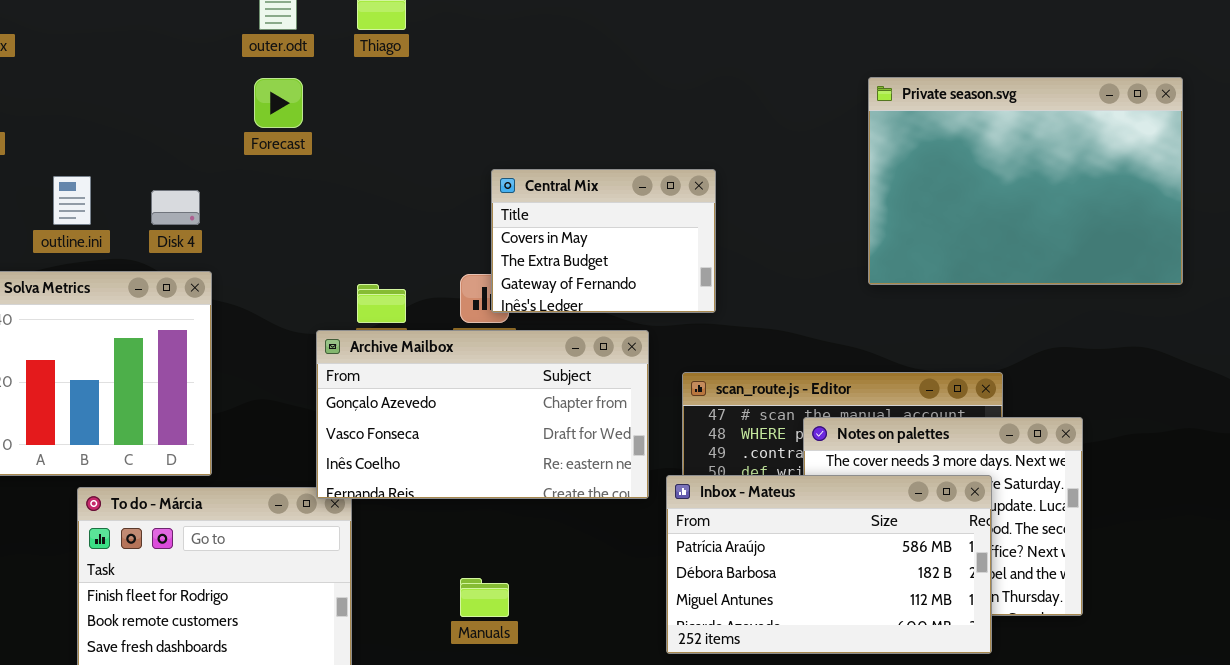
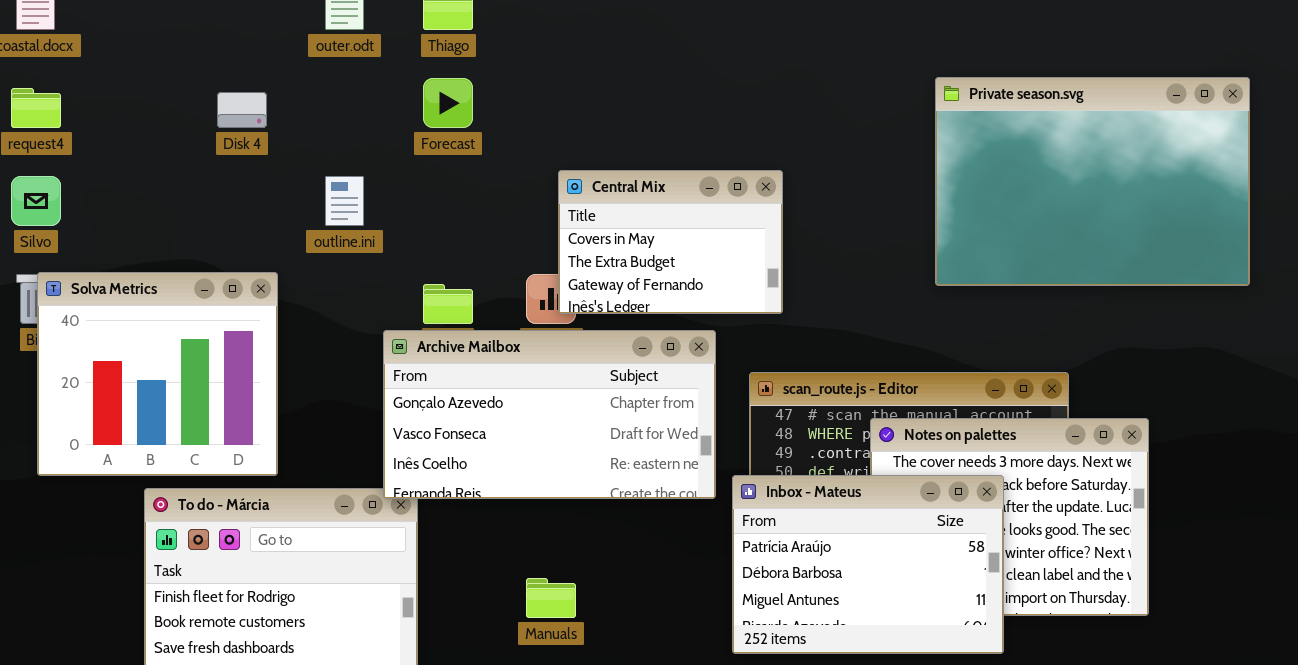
Forecast: [254,78,303,128] -> [423,78,473,128], moved
outline.ini: [53,176,91,225] -> [325,176,364,226], moved
Disk 4: [151,190,200,225] -> [217,92,267,128], moved
Inbox - Mateus: [666,475,992,654] -> [732,475,1004,654], resized

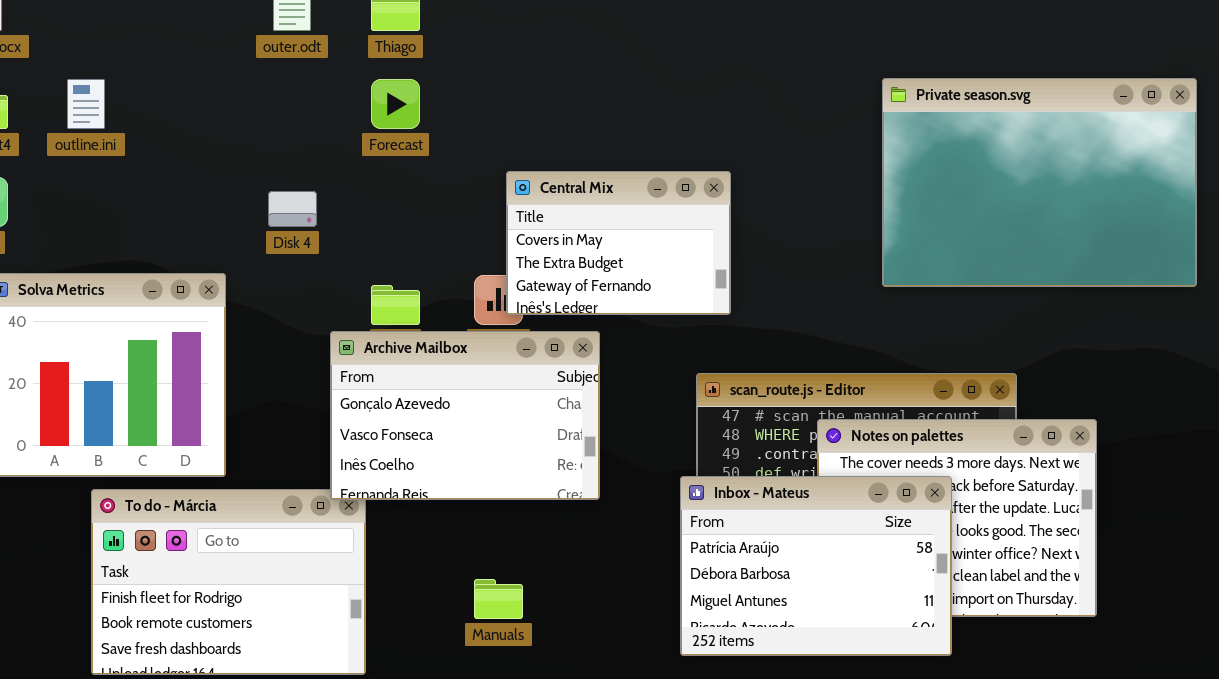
Disk 4: [217,92,267,128] -> [268,191,317,227], moved
outline.ini: [325,176,364,226] -> [67,79,105,129], moved
Archive Mailbox: [383,330,716,499] -> [330,331,600,500], resized

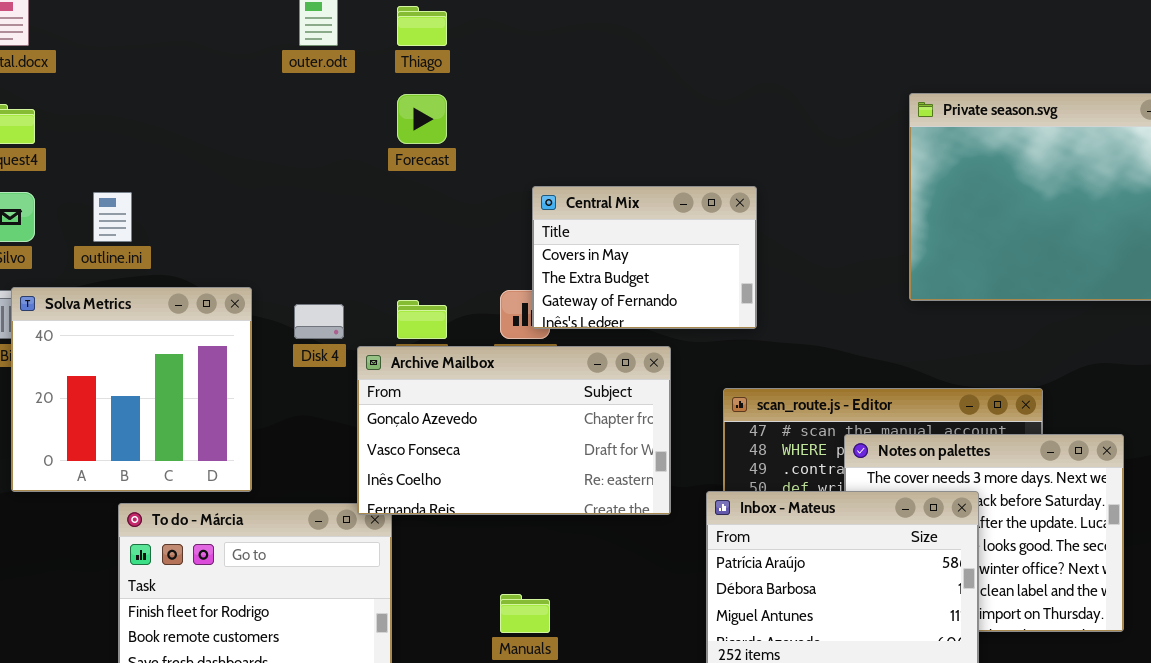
outline.ini: [67,79,105,129] -> [93,192,132,242], moved
Disk 4: [268,191,317,227] -> [294,304,344,339], moved
Archive Mailbox: [330,331,600,500] -> [357,346,671,515], resized

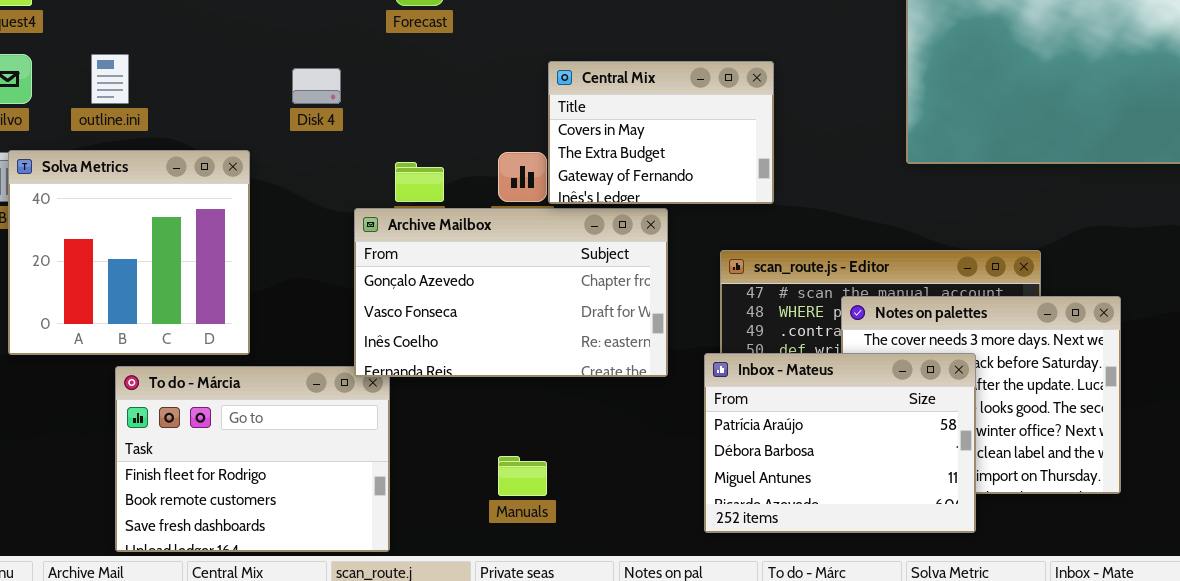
Central Mix: [532,186,757,329] -> [548,61,774,204], moved
Disk 4: [294,304,344,339] -> [292,68,341,104], moved

